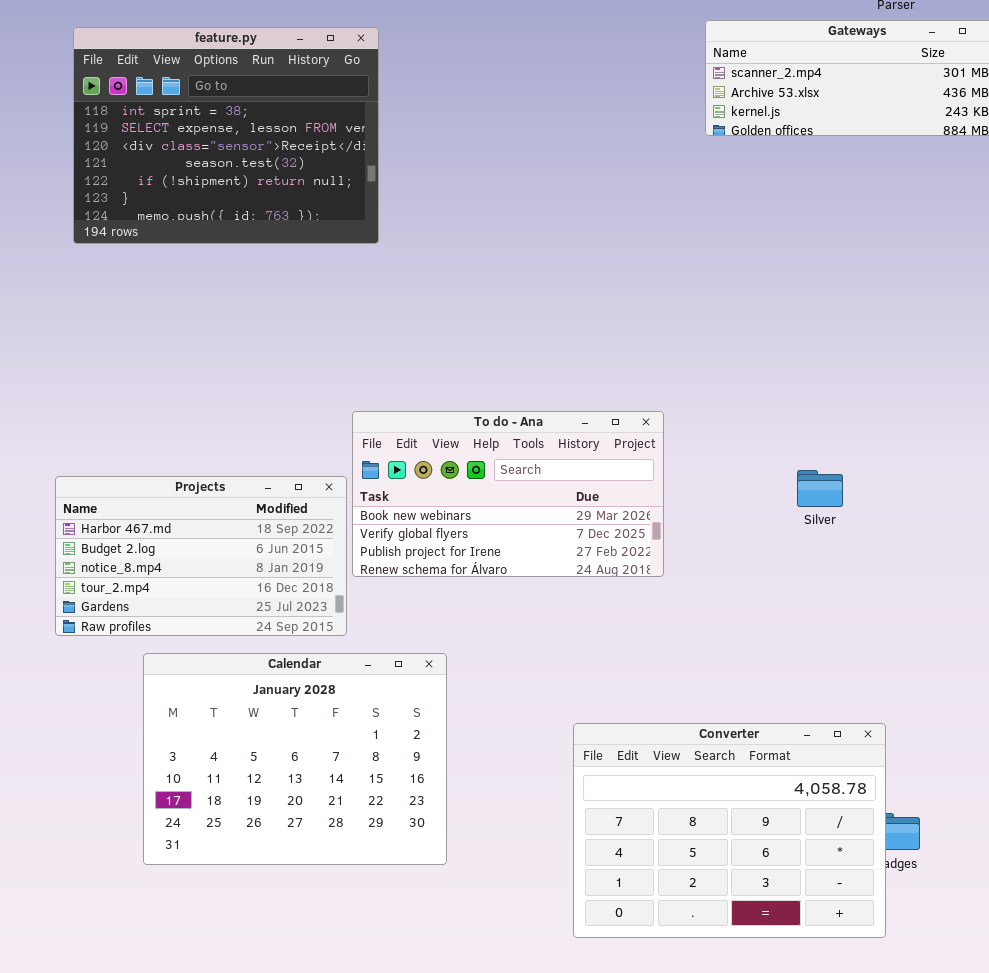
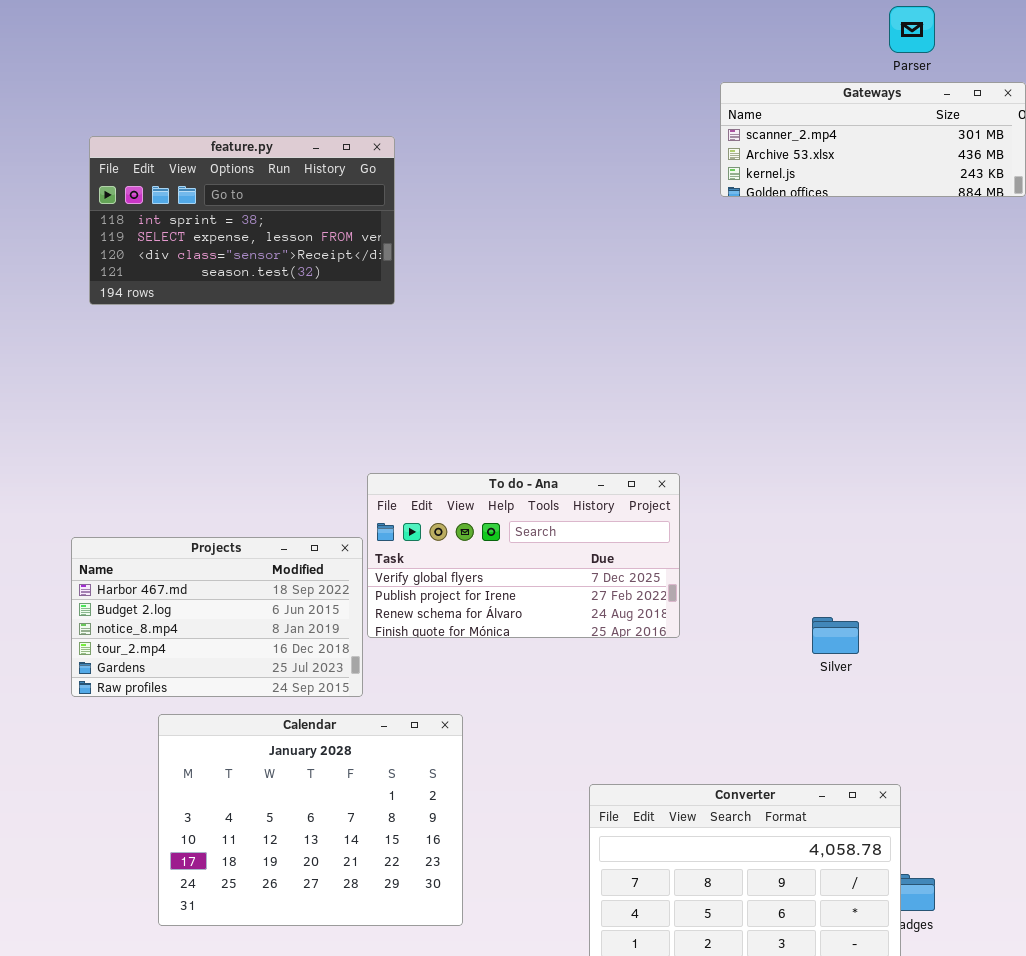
feature.py: [73,27,379,244] -> [89,136,395,305], resized
To do - Ana: [352,411,664,577] -> [367,473,680,638], scrolled down 1 row
Silver: [797,470,843,507] -> [812,617,859,654], moved

